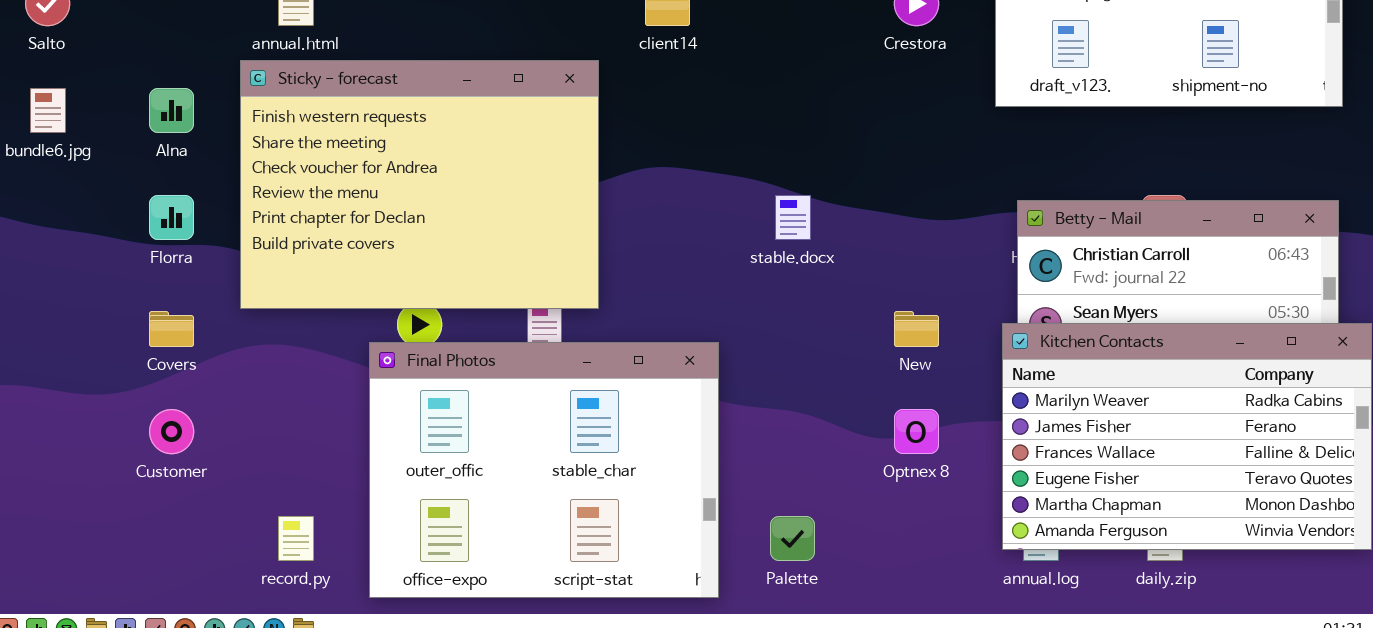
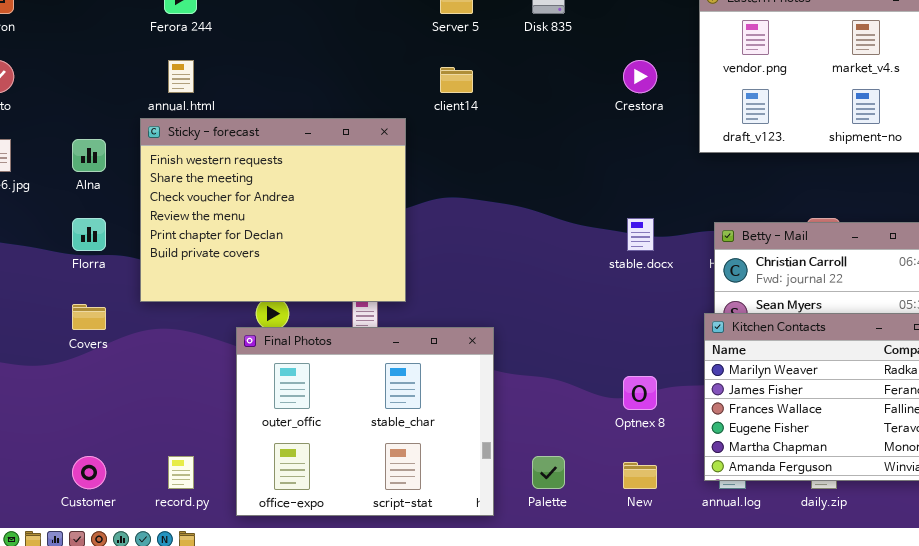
stable.docx: [775,195,811,240] -> [627,218,654,251], moved
New: [894,311,939,347] -> [623,462,657,489], moved
Customer: [149,409,194,454] -> [72,456,106,489], moved

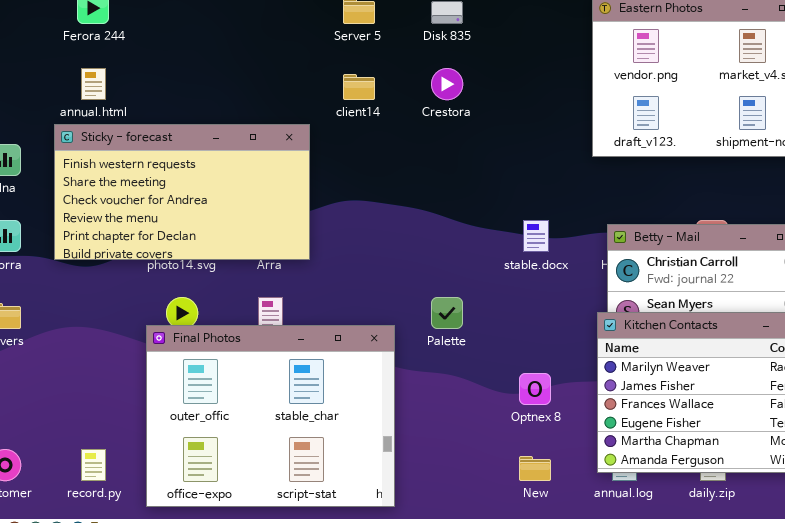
Crestora: [623,60,657,93] -> [431,68,463,100], moved
Sticky - forecast: [140,118,406,302] -> [54,124,310,260], resized
Palette: [532,456,565,489] -> [431,297,463,329], moved

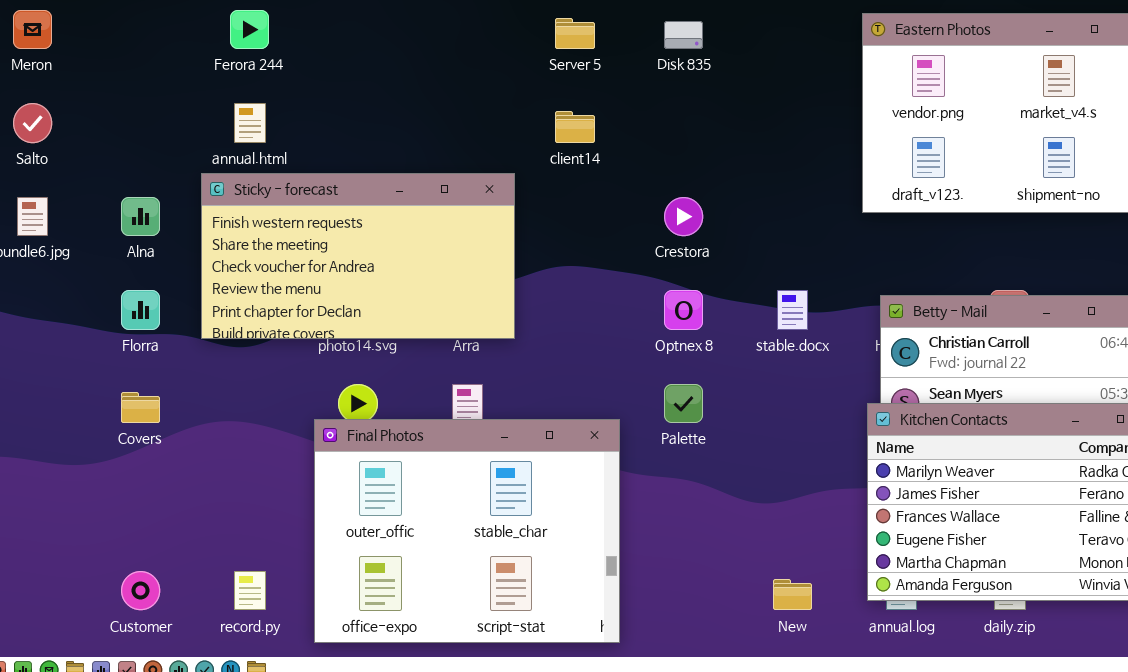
Crestora: [431,68,463,100] -> [664,197,703,236], moved
Optnex 8: [519,373,551,405] -> [664,290,703,330], moved

